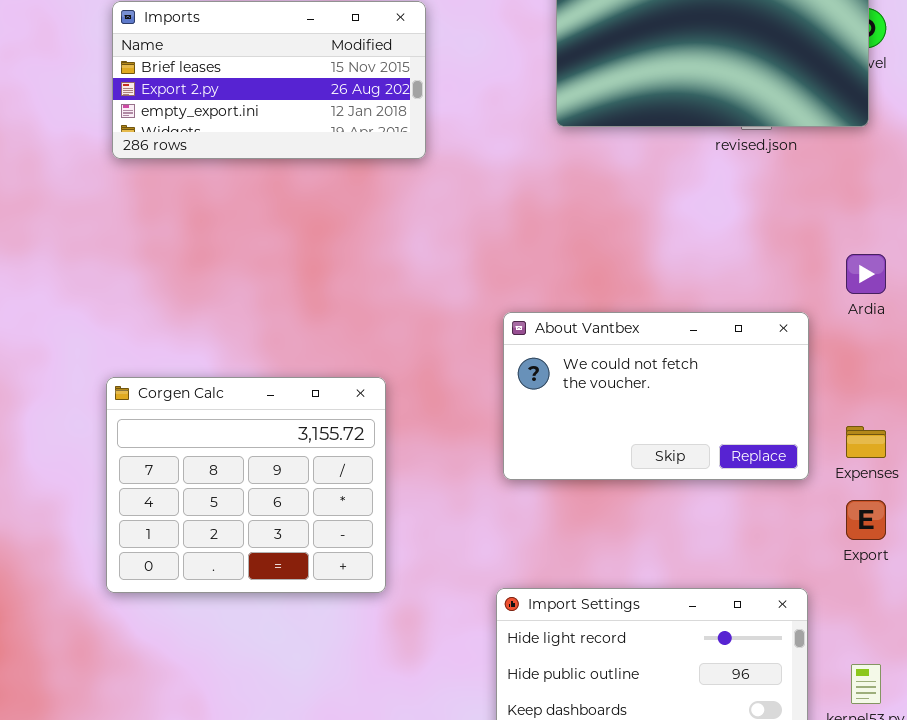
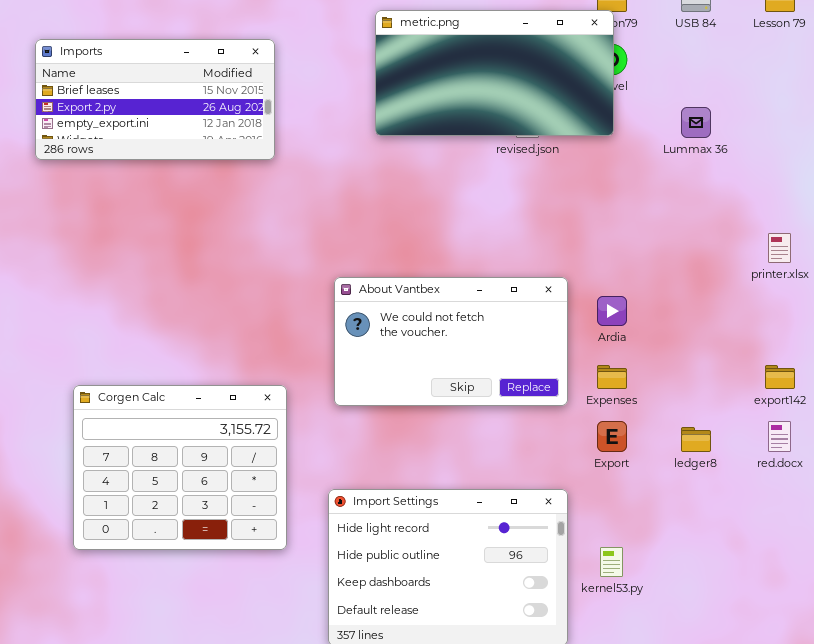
Ardia: [846,254,886,294] -> [597,296,627,326], moved
Corgen Calc: [106,377,386,593] -> [73,385,287,550], moved

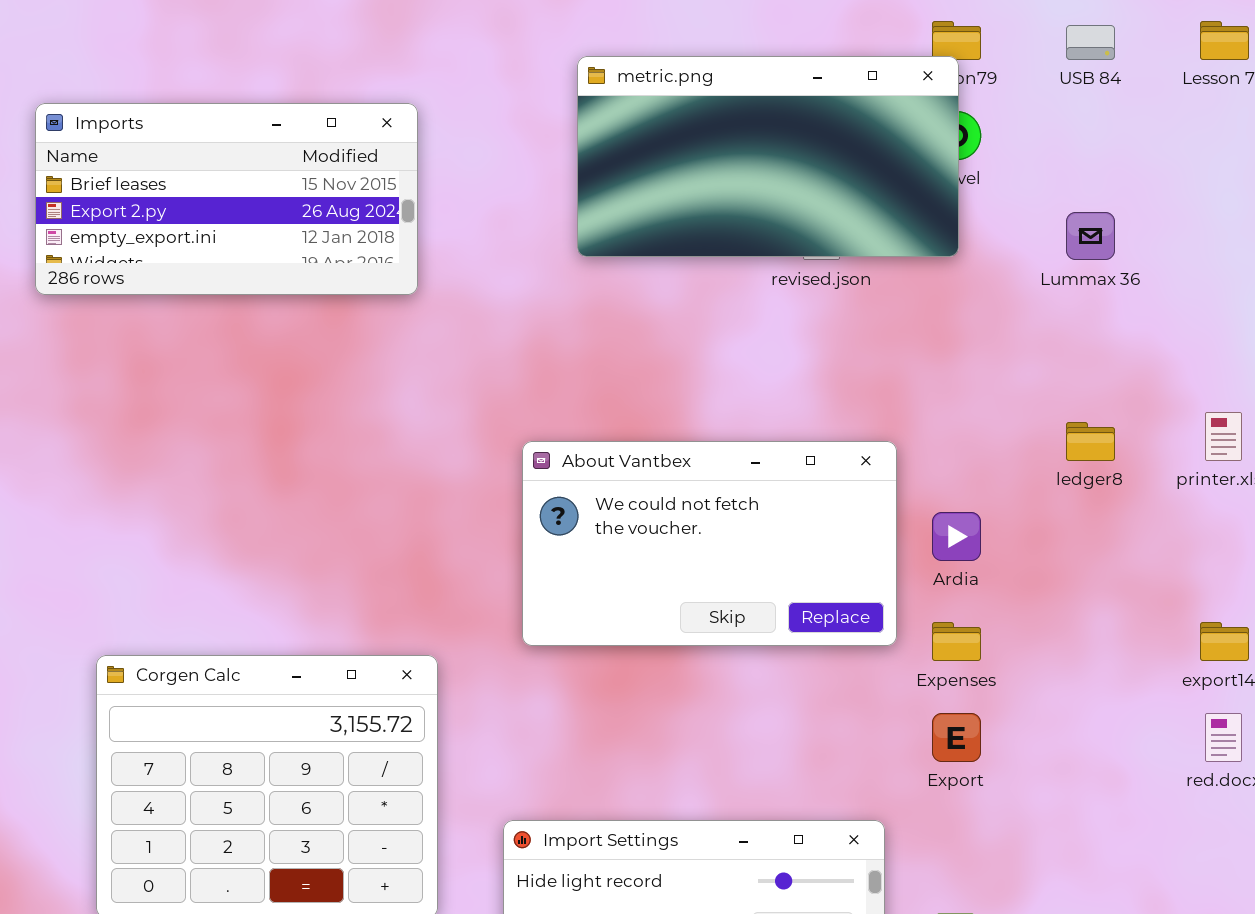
About Vantbex: [334,277,568,406] -> [522,441,897,646], moved
ledger8: [681,427,711,452] -> [1066,422,1115,461], moved

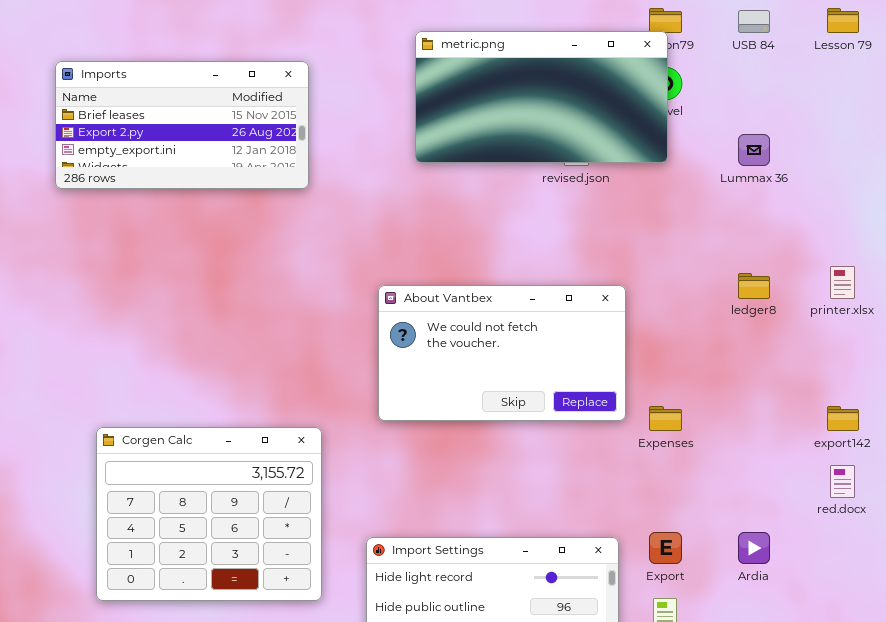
Ardia: [932,512,981,561] -> [738,532,770,564], moved
Export: [932,713,981,762] -> [649,532,682,564], moved

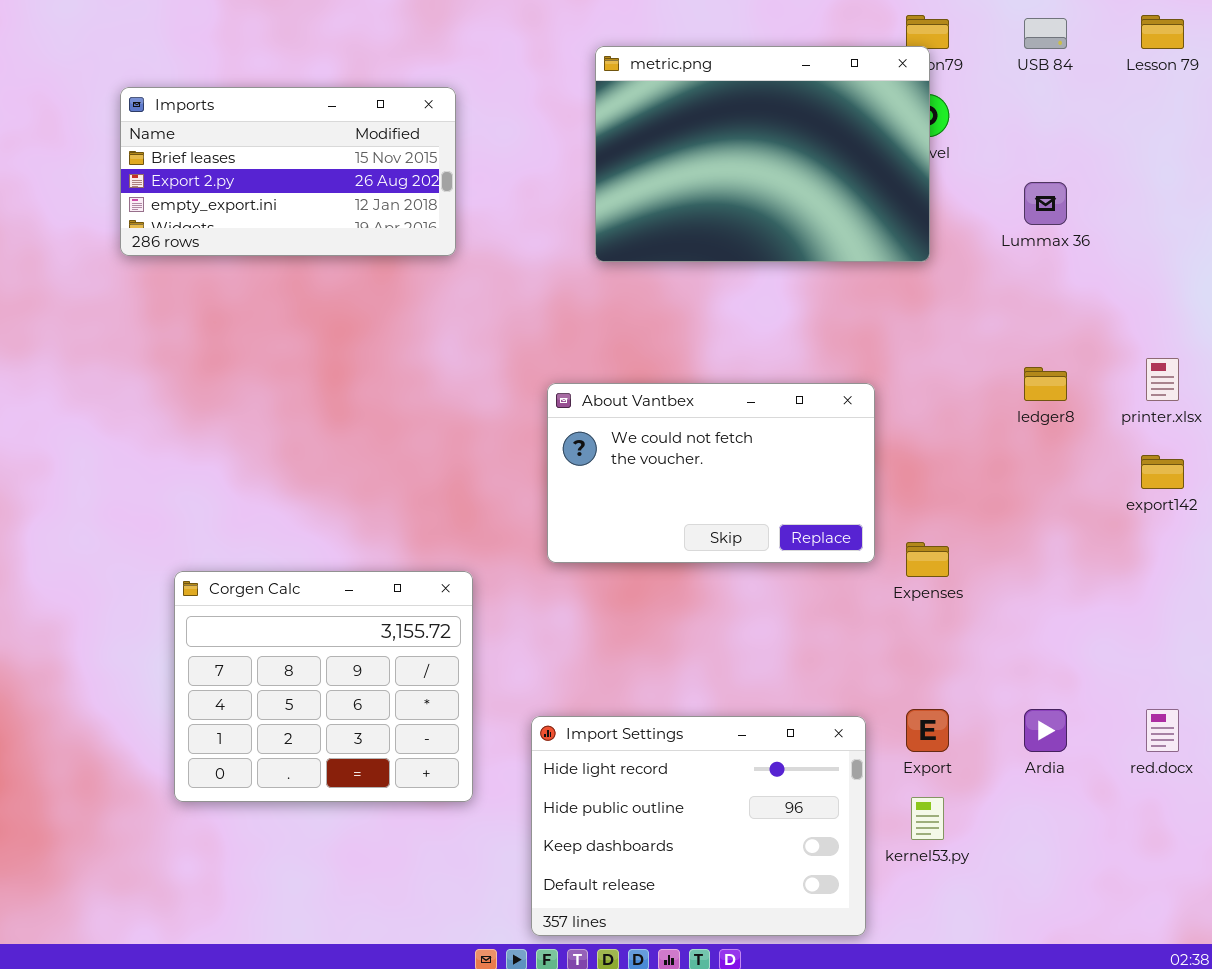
metric.png: [415,31,668,163] -> [595,46,930,262], resized
export142: [827,406,859,431] -> [1141,455,1184,489], moved
red.docx: [830,465,855,498] -> [1146,709,1179,752], moved

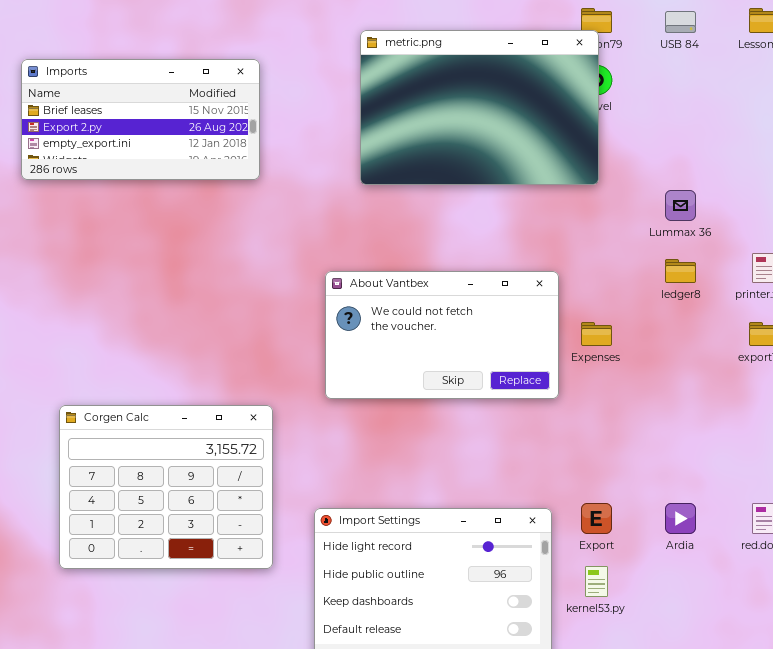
Lummax 36: [1024,182,1067,225] -> [665,190,696,221], moved
Expenses: [906,542,949,577] -> [581,322,612,346], moved

